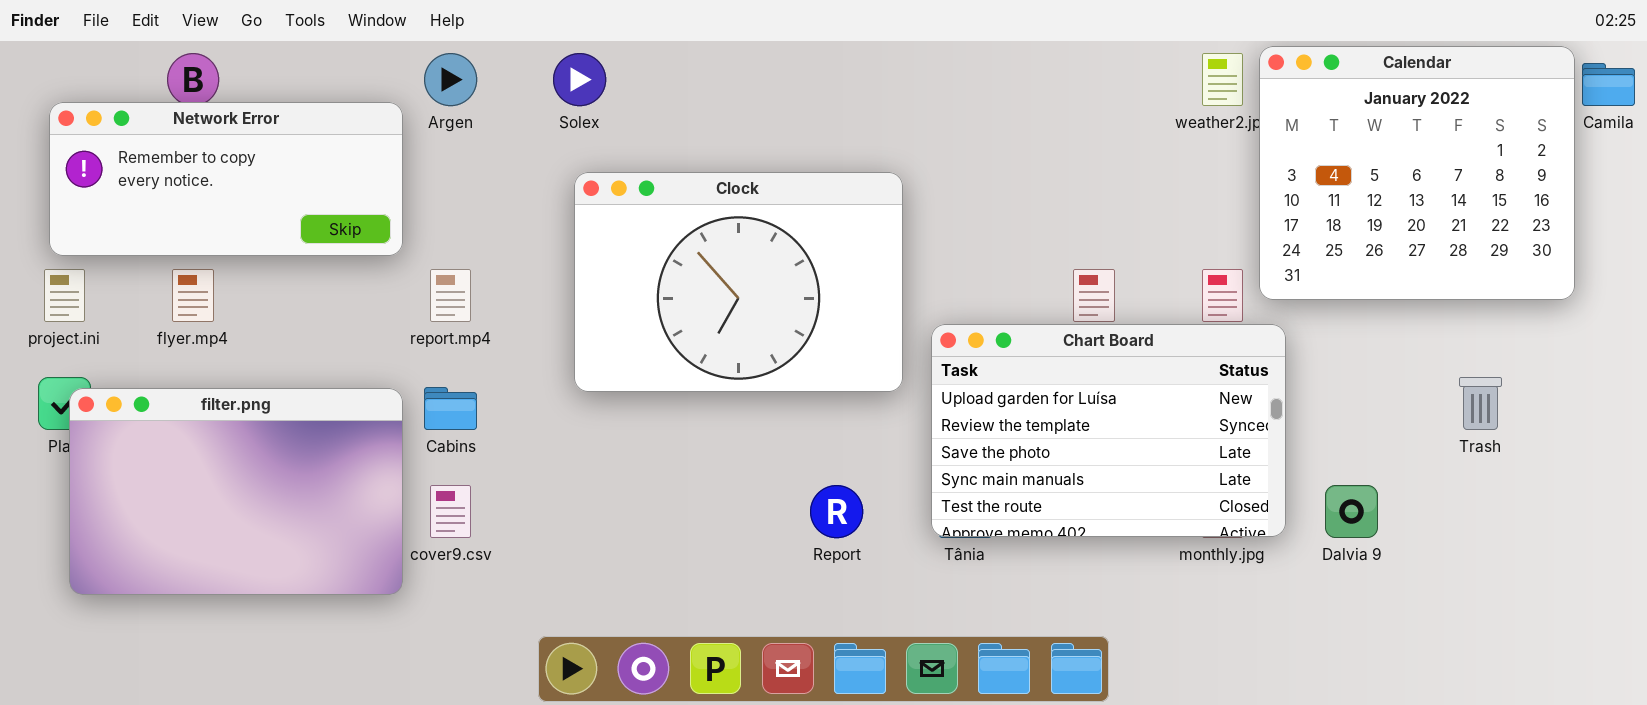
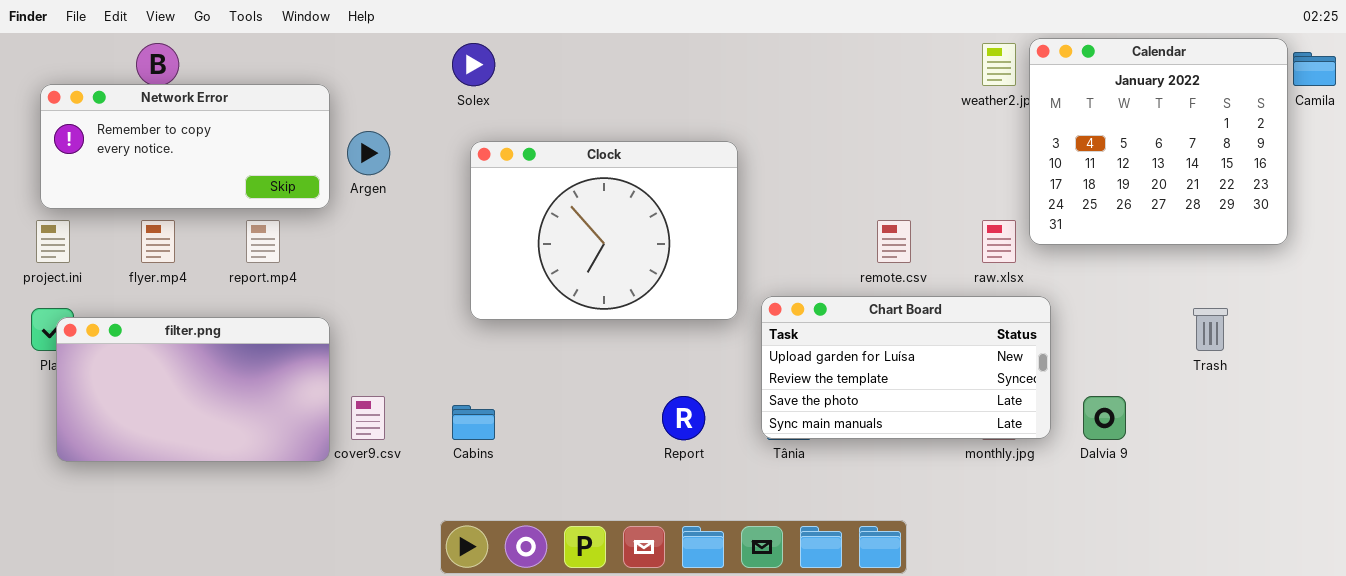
Argen: [424,53,477,106] -> [347,131,390,175], moved
report.mp4: [430,269,471,322] -> [246,220,280,263], moved
Chart Board: [931,324,1286,537] -> [761,296,1051,439], resized
Cabins: [424,387,477,430] -> [452,405,495,440], moved
filter.png: [69,388,403,595] -> [56,317,330,462], resized

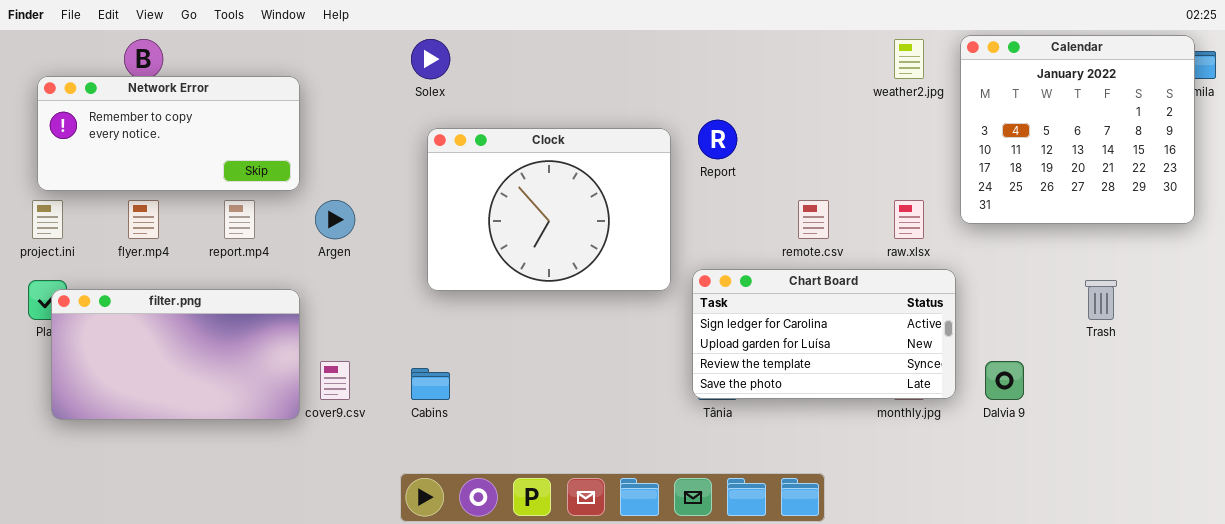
Calendar: [1029,38,1288,245] -> [960,35,1195,224], moved
Argen: [347,131,390,175] -> [315,200,355,239], moved
Chart Board: [761,296,1051,439] -> [692,269,956,399], scrolled up 1 row
Report: [662,396,705,440] -> [698,120,737,159], moved

